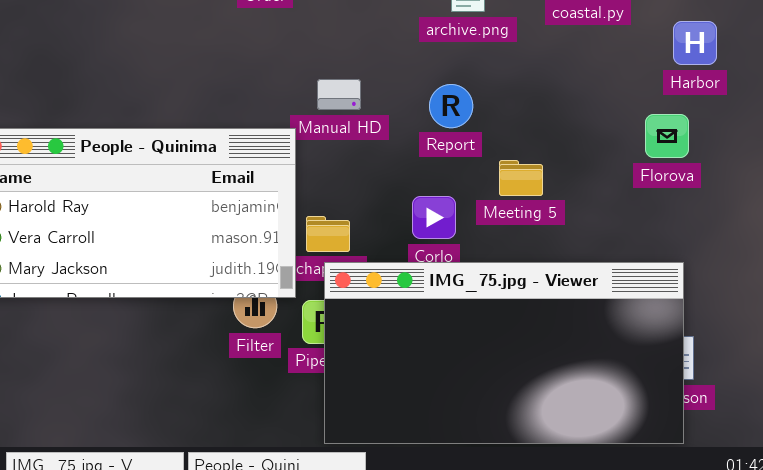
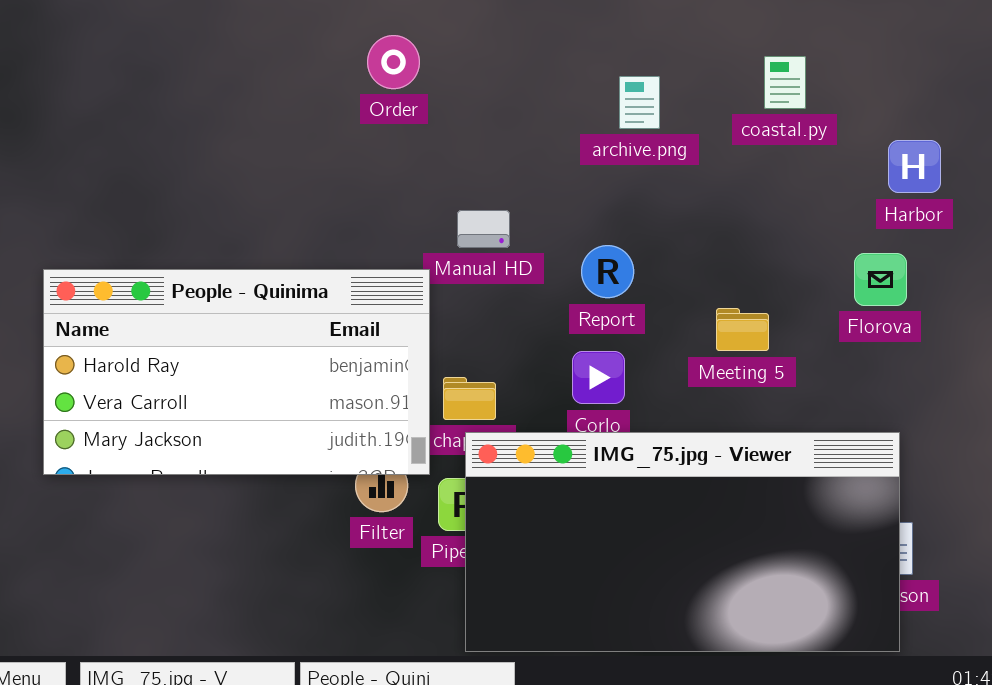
Report: [429,84,473,128] -> [581,245,634,298], moved
Meeting 5: [499,160,543,196] -> [716,308,769,351], moved

